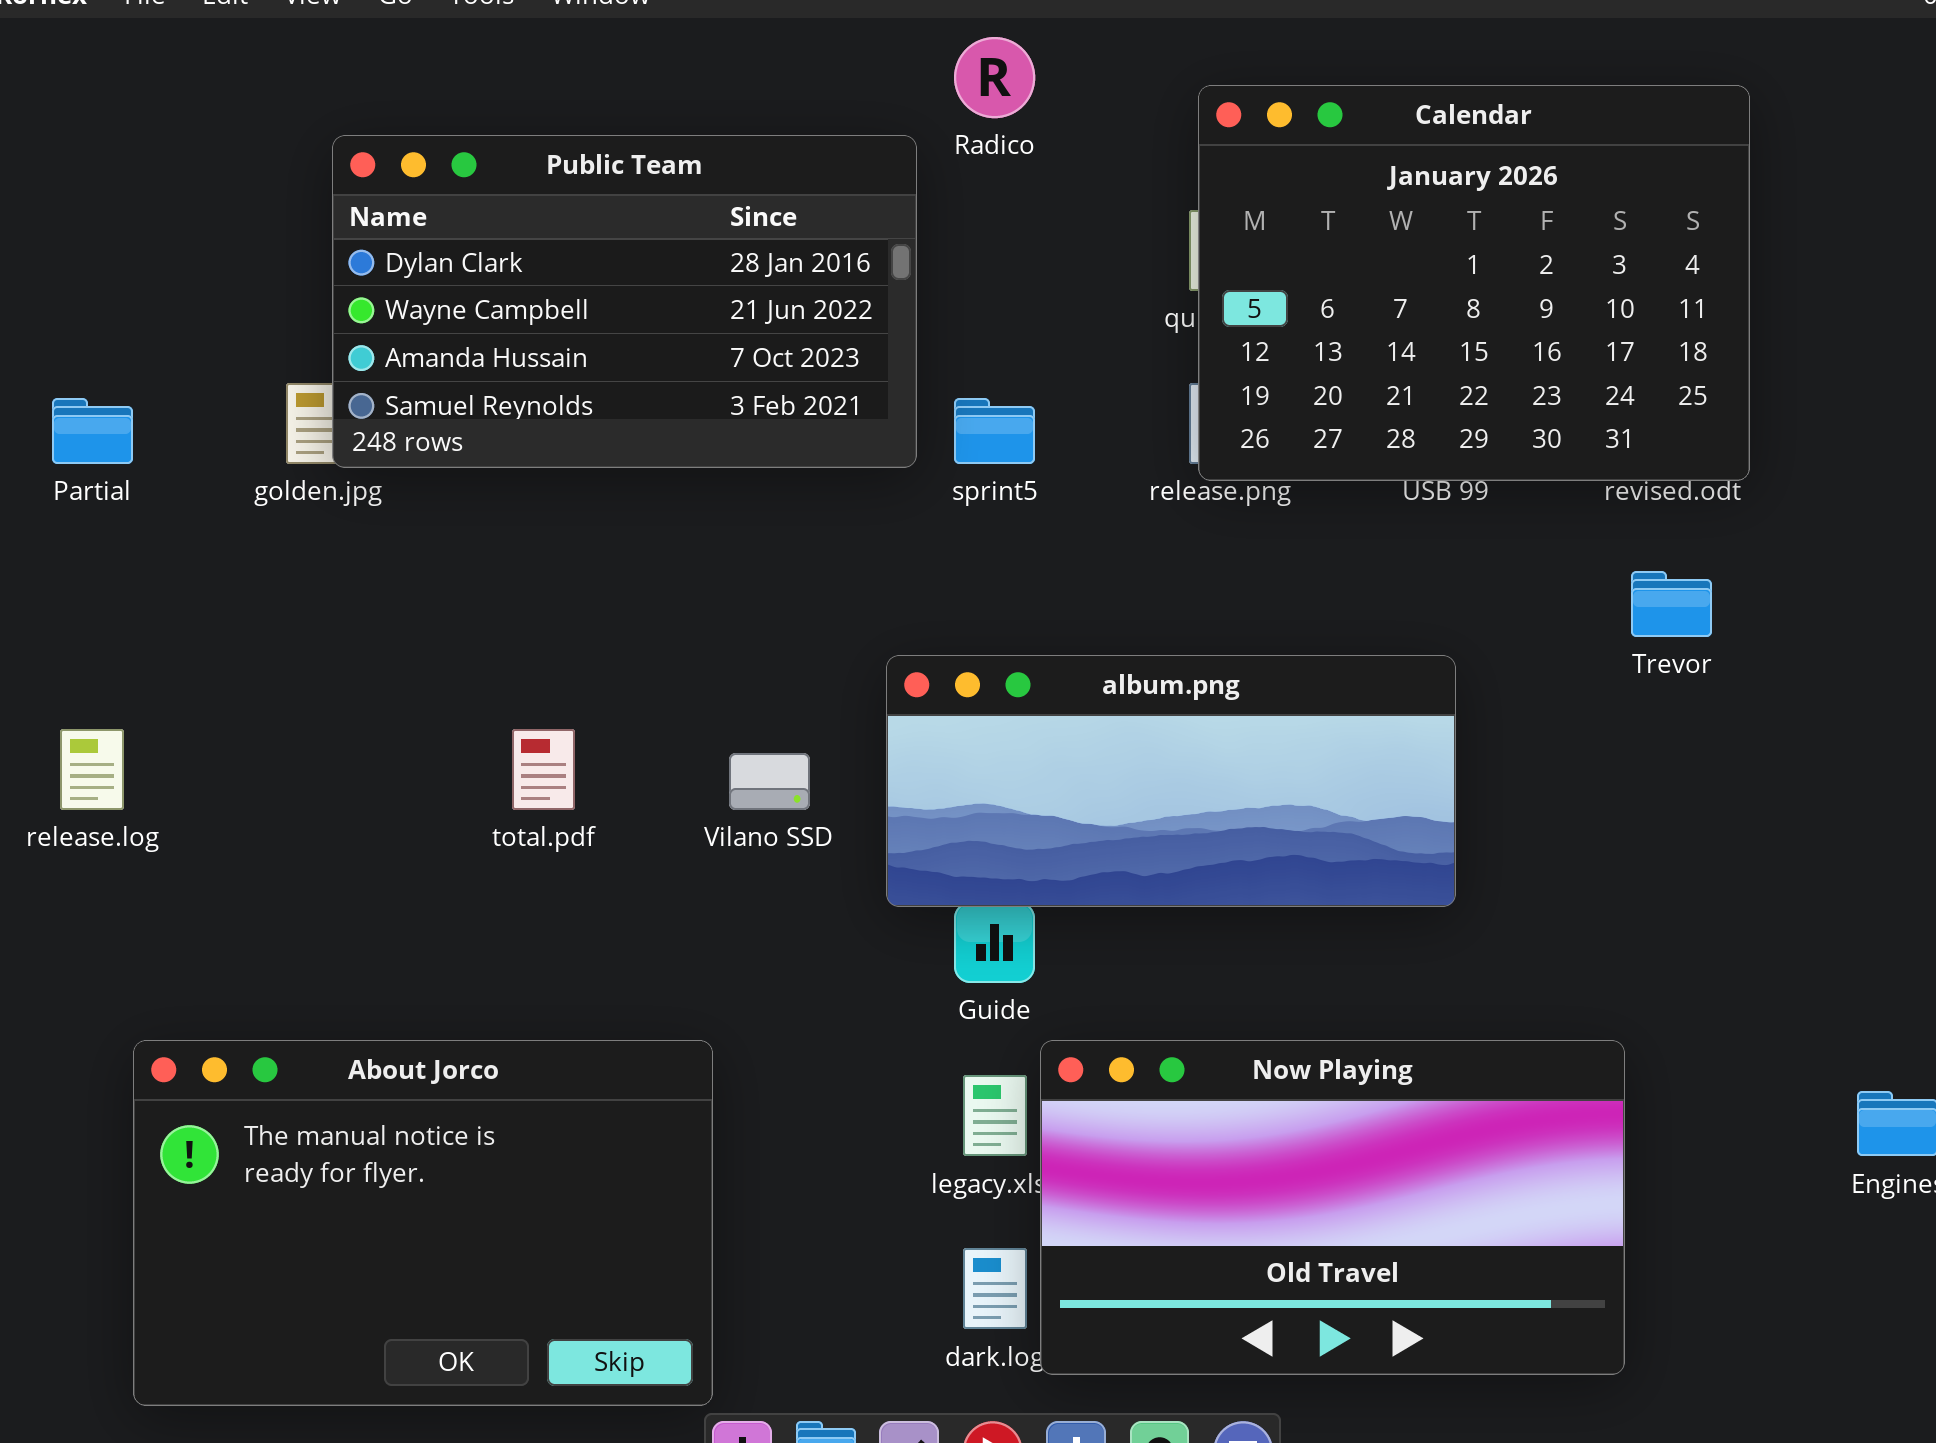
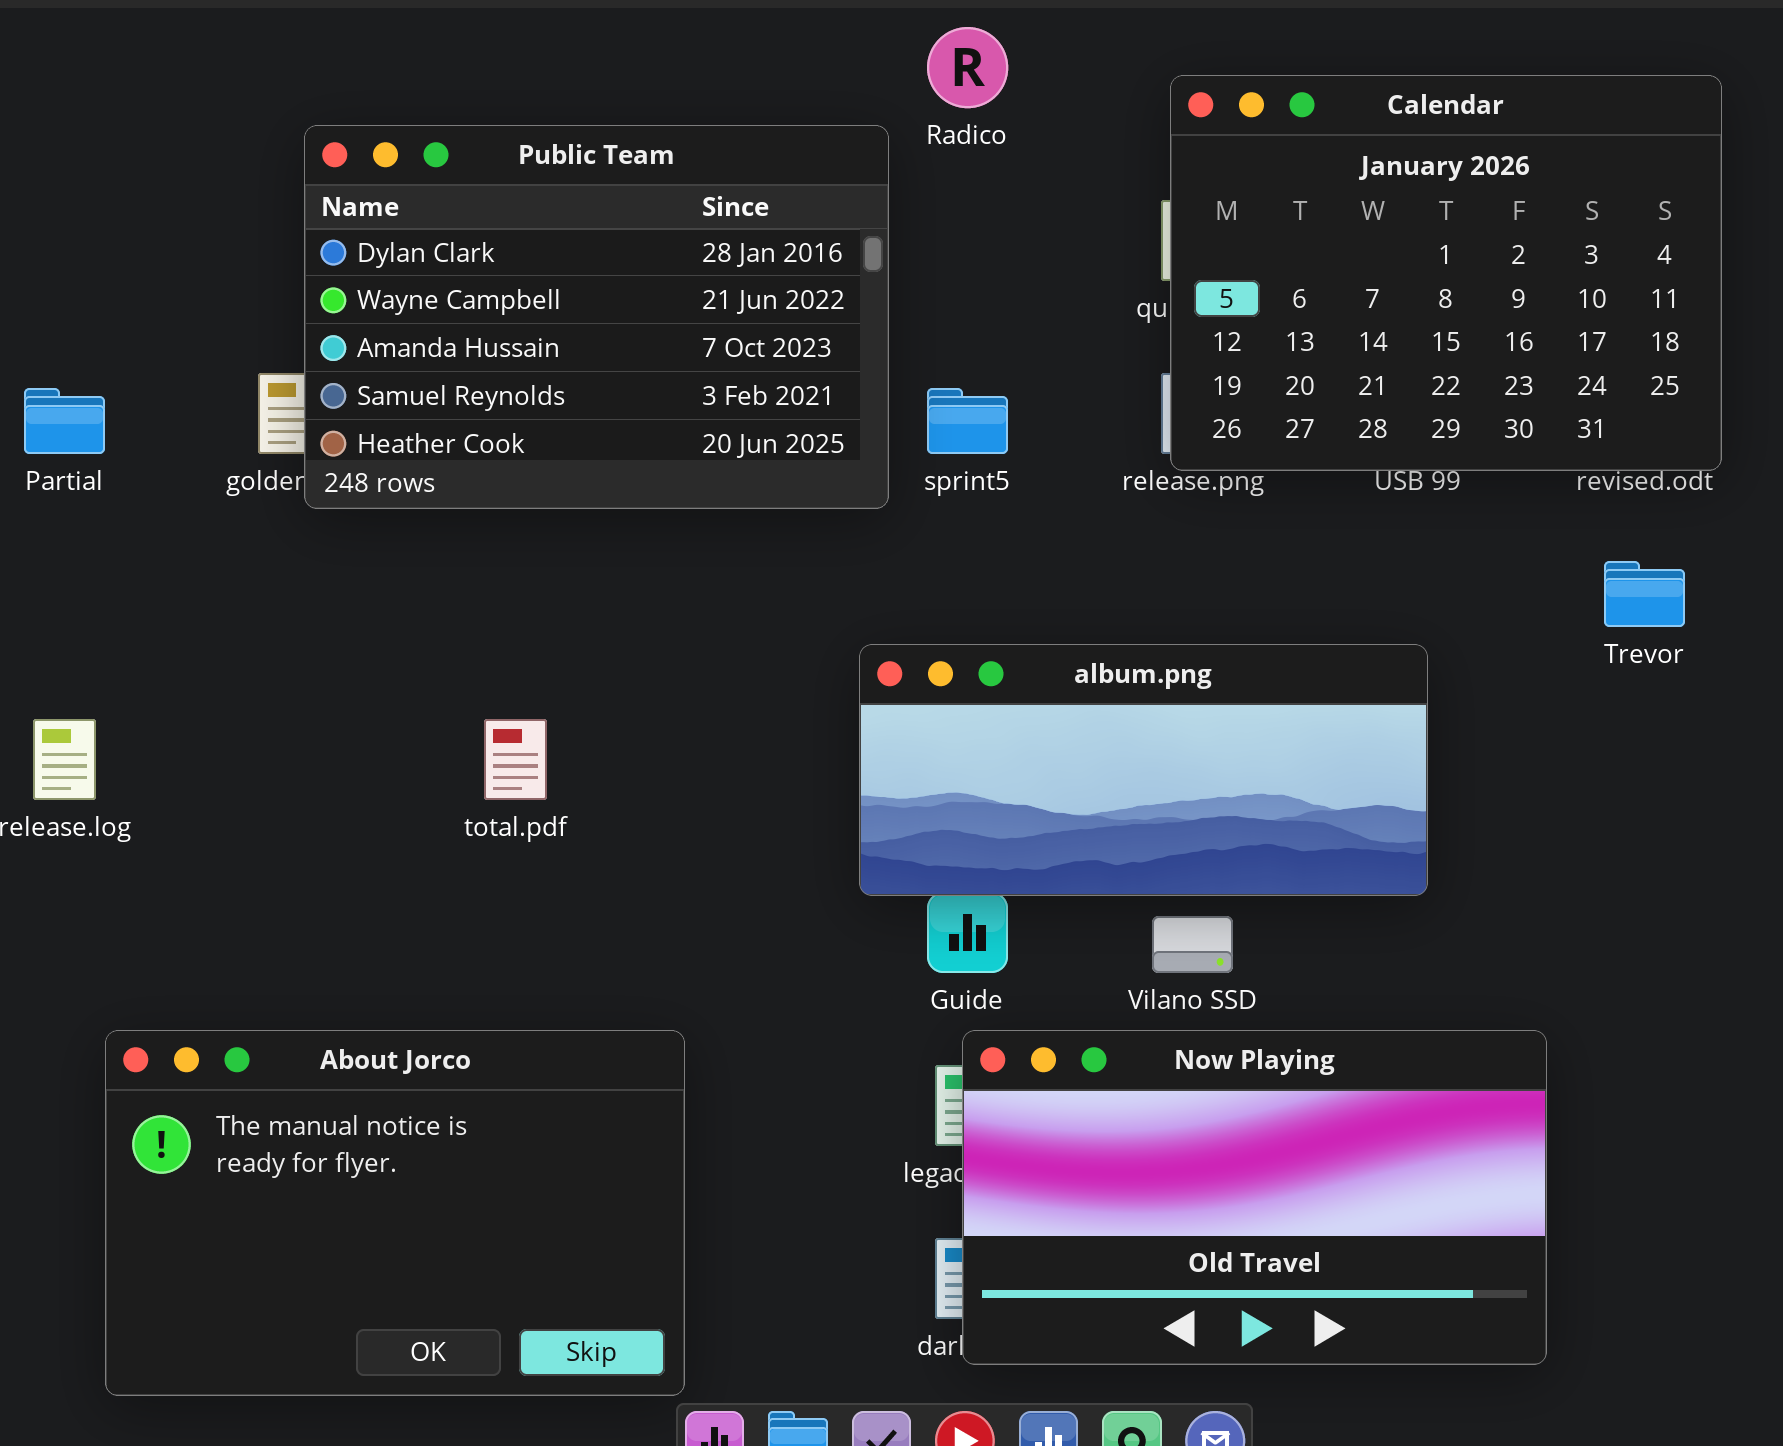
Public Team: [332,135,917,468] -> [304,125,889,509], resized
Vilano SSD: [729,753,810,810] -> [1152,916,1233,973], moved
Now Playing: [1040,1040,1625,1375] -> [962,1030,1547,1365], moved

